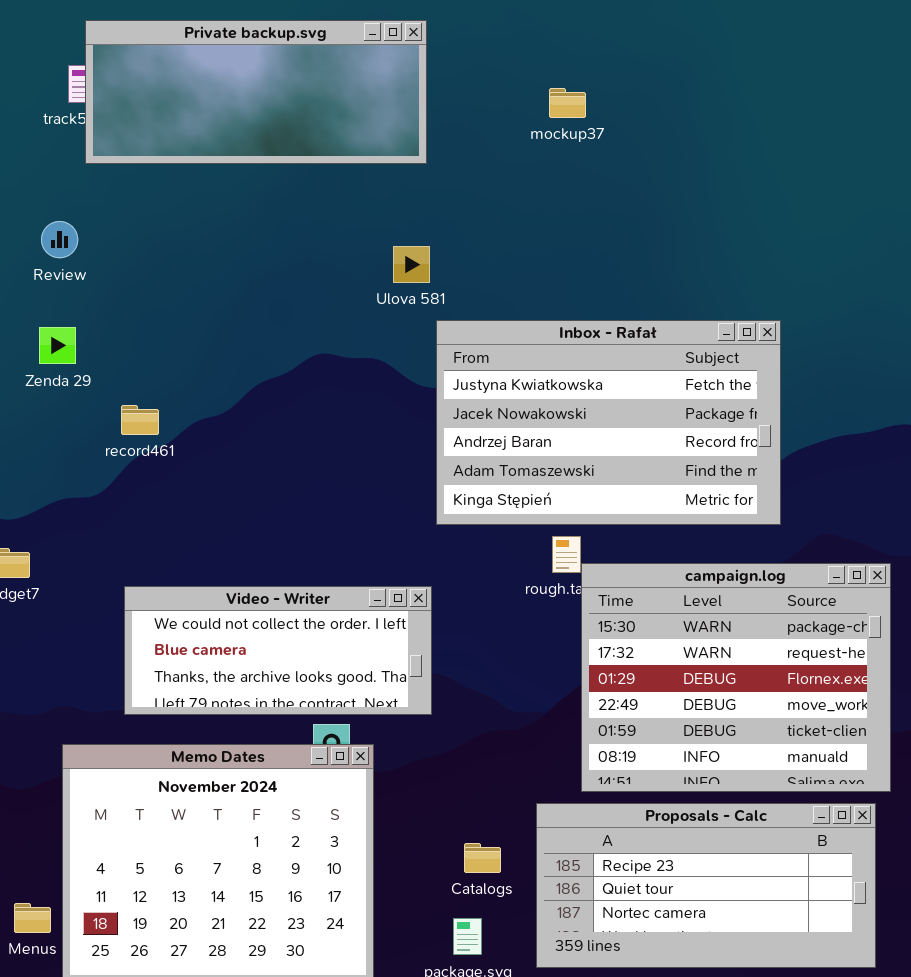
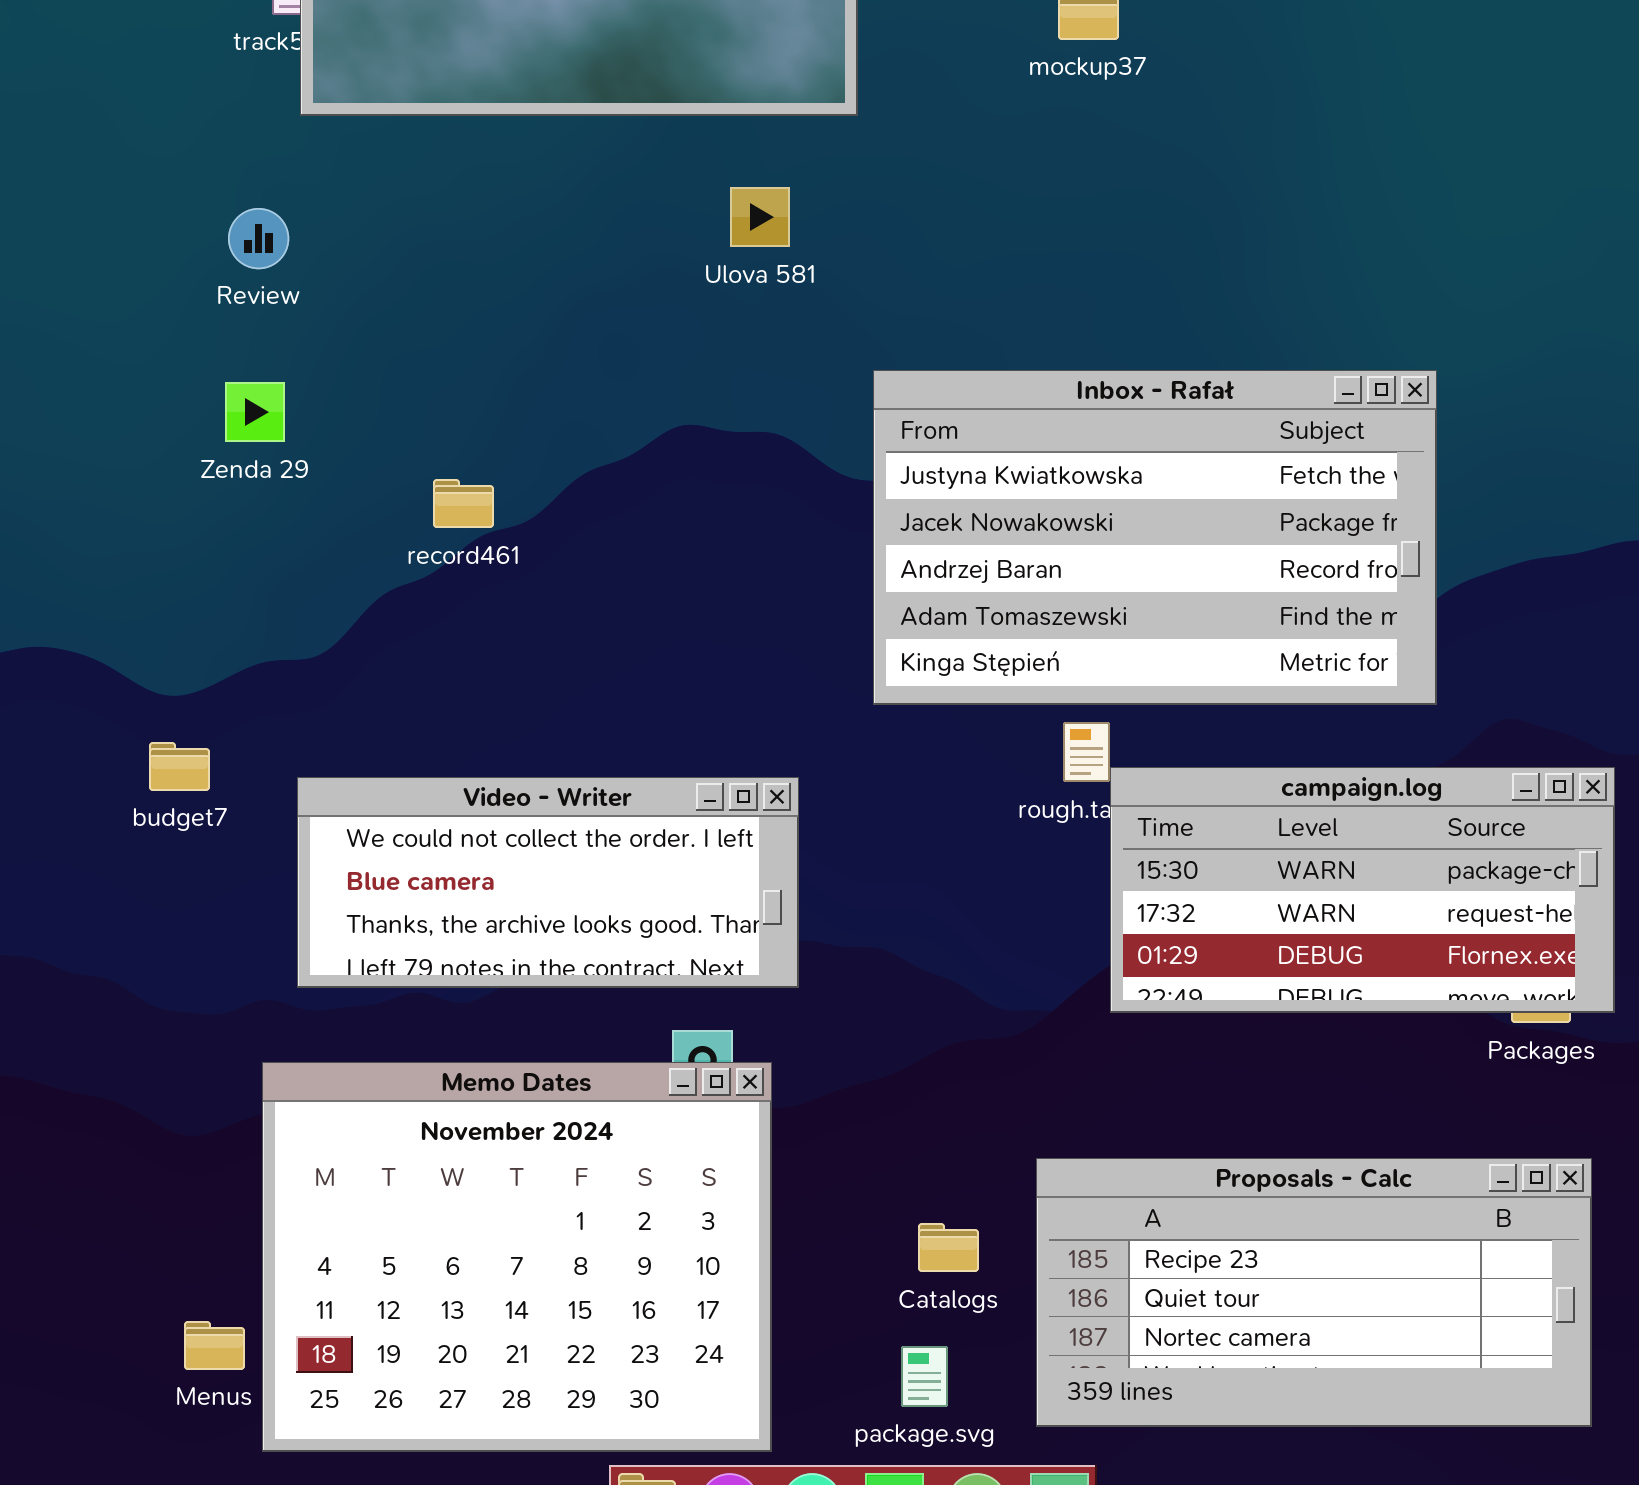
Ulova 581: [393,246,430,283] -> [730,187,790,247], moved
record461: [121,405,159,435] -> [433,479,494,528], moved
campaign.log: [581,563,891,792] -> [1110,767,1615,1013], resized
Video - Writer: [124,586,432,715] -> [297,777,799,988], moved

